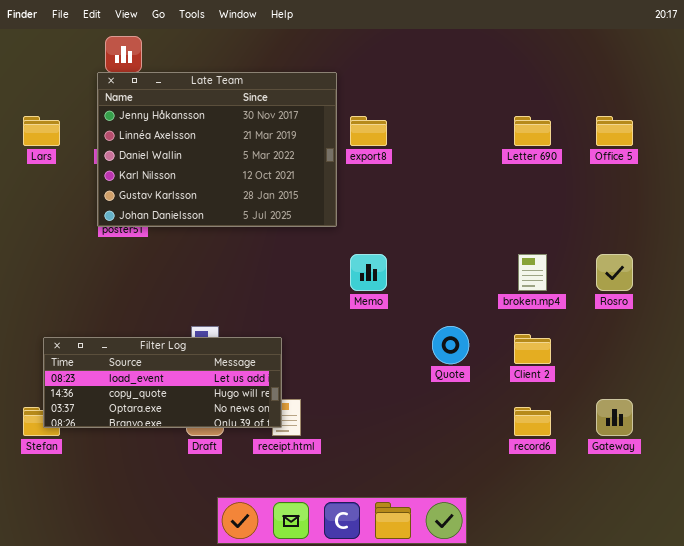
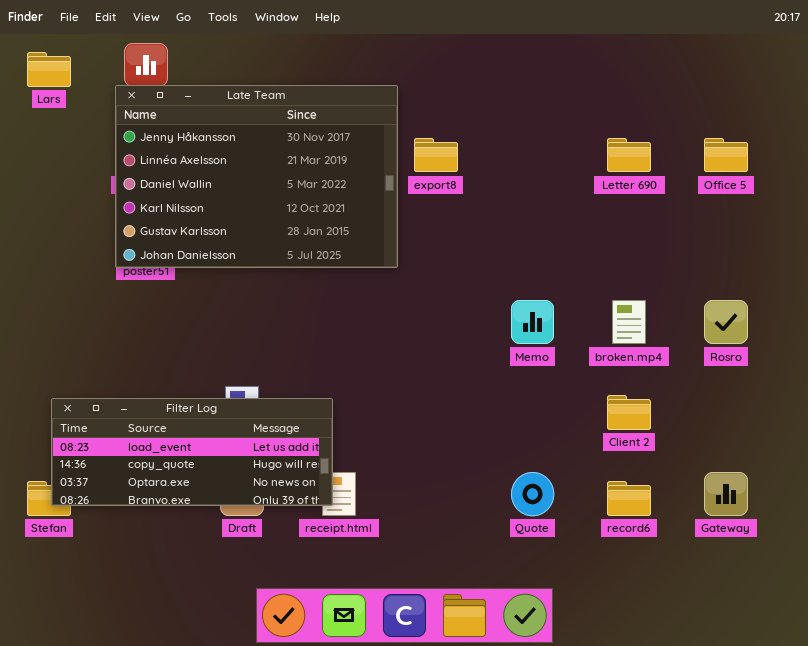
Lars: [23,116,60,146] -> [27,52,71,87], moved
Memo: [350,254,387,291] -> [511,300,554,344], moved
Quote: [432,326,469,364] -> [511,472,554,516], moved

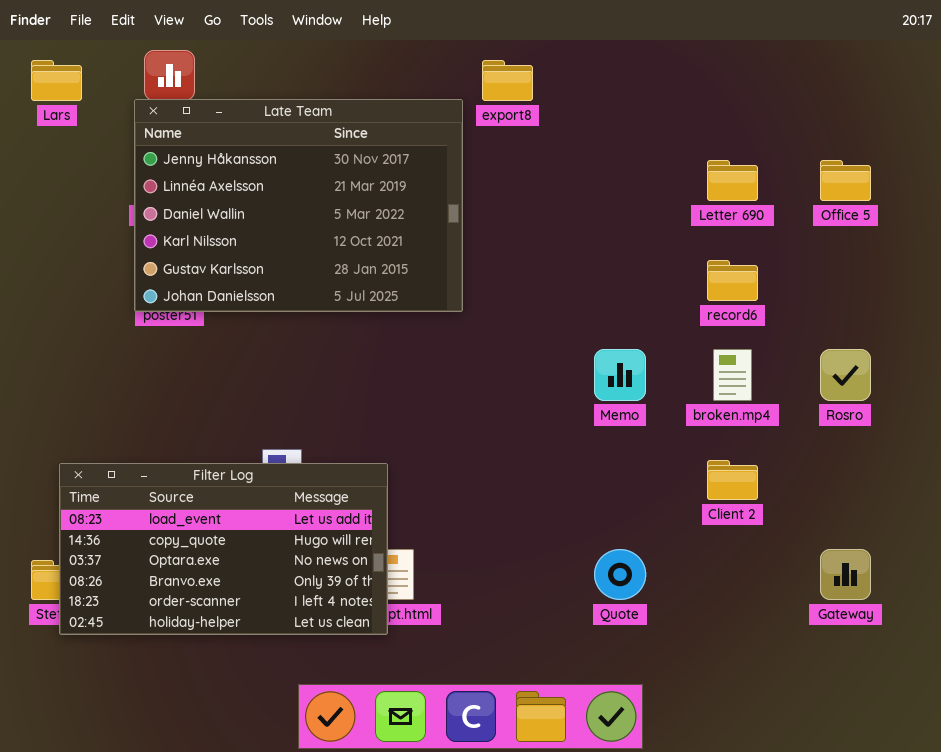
export8: [414,138,458,172] -> [482,60,533,101], moved
Filter Log: [51,398,333,506] -> [59,463,388,635], resized
record6: [607,481,651,516] -> [707,260,758,301], moved

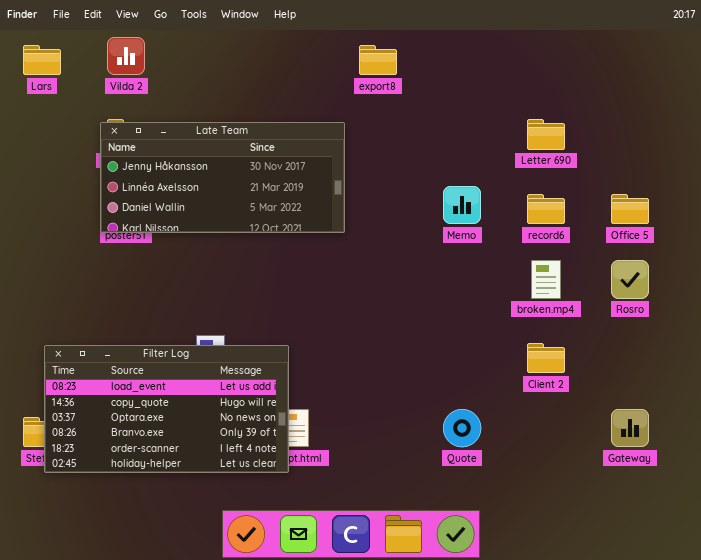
Late Team: [134,99,463,312] -> [100,122,345,233], resized
Office 5: [820,160,871,201] -> [611,194,649,224], moved
Memo: [594,349,646,401] -> [443,186,481,224], moved

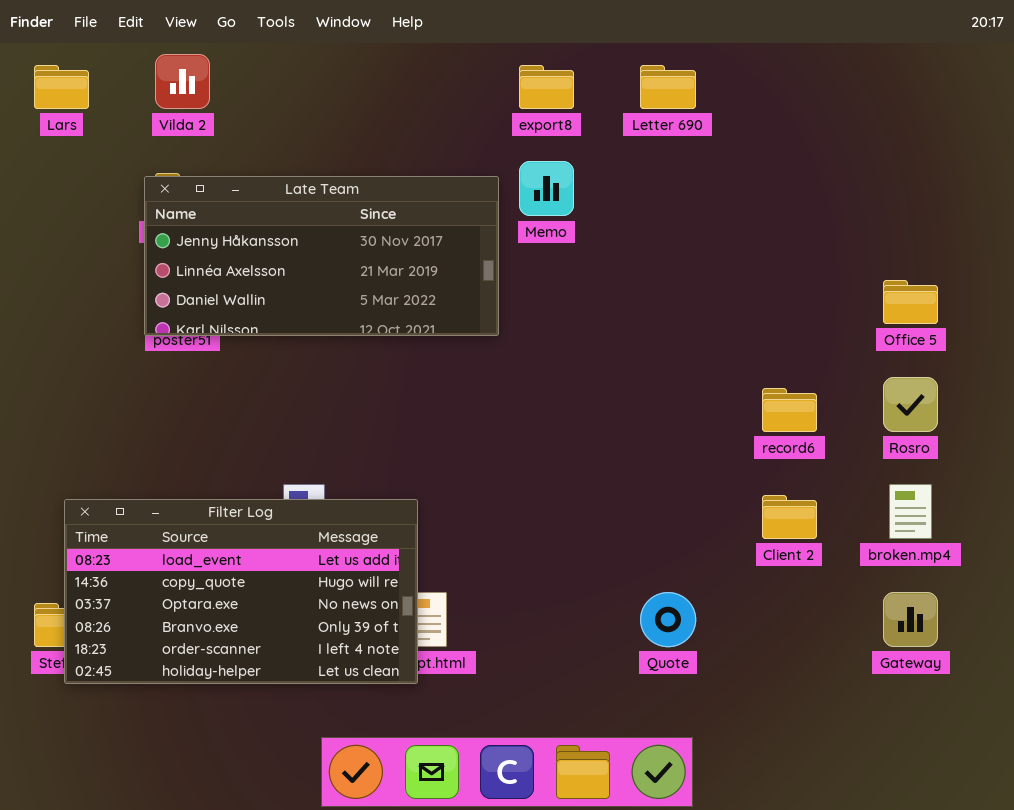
Letter 690: [527,119,565,150] -> [640,65,696,109], moved
Memo: [443,186,481,224] -> [519,161,574,216], moved
record6: [527,194,565,224] -> [762,388,817,432], moved
broken.mp4: [531,260,561,299] -> [889,484,932,539], moved

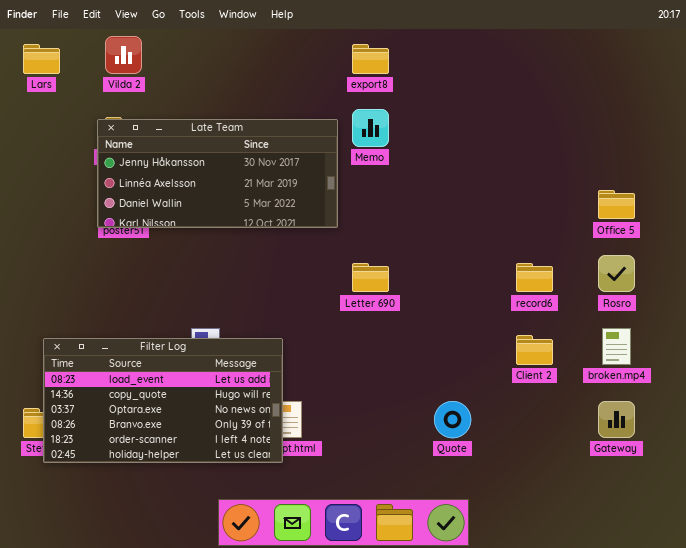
Letter 690: [640,65,696,109] -> [352,263,389,292], moved

